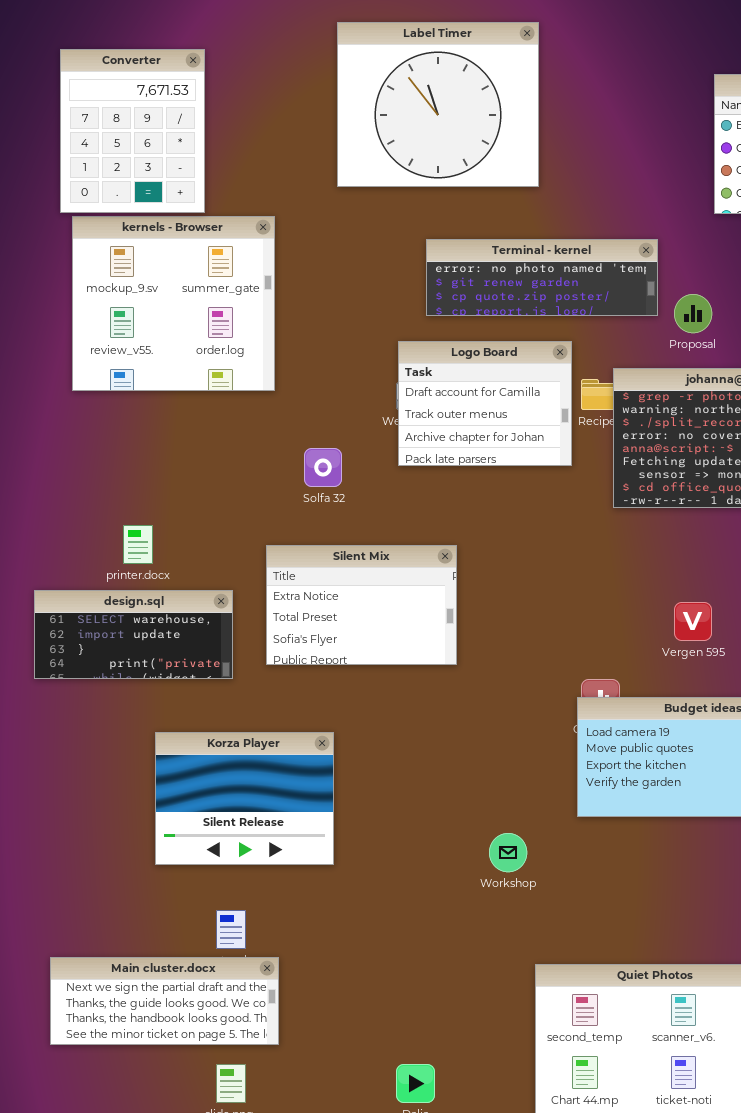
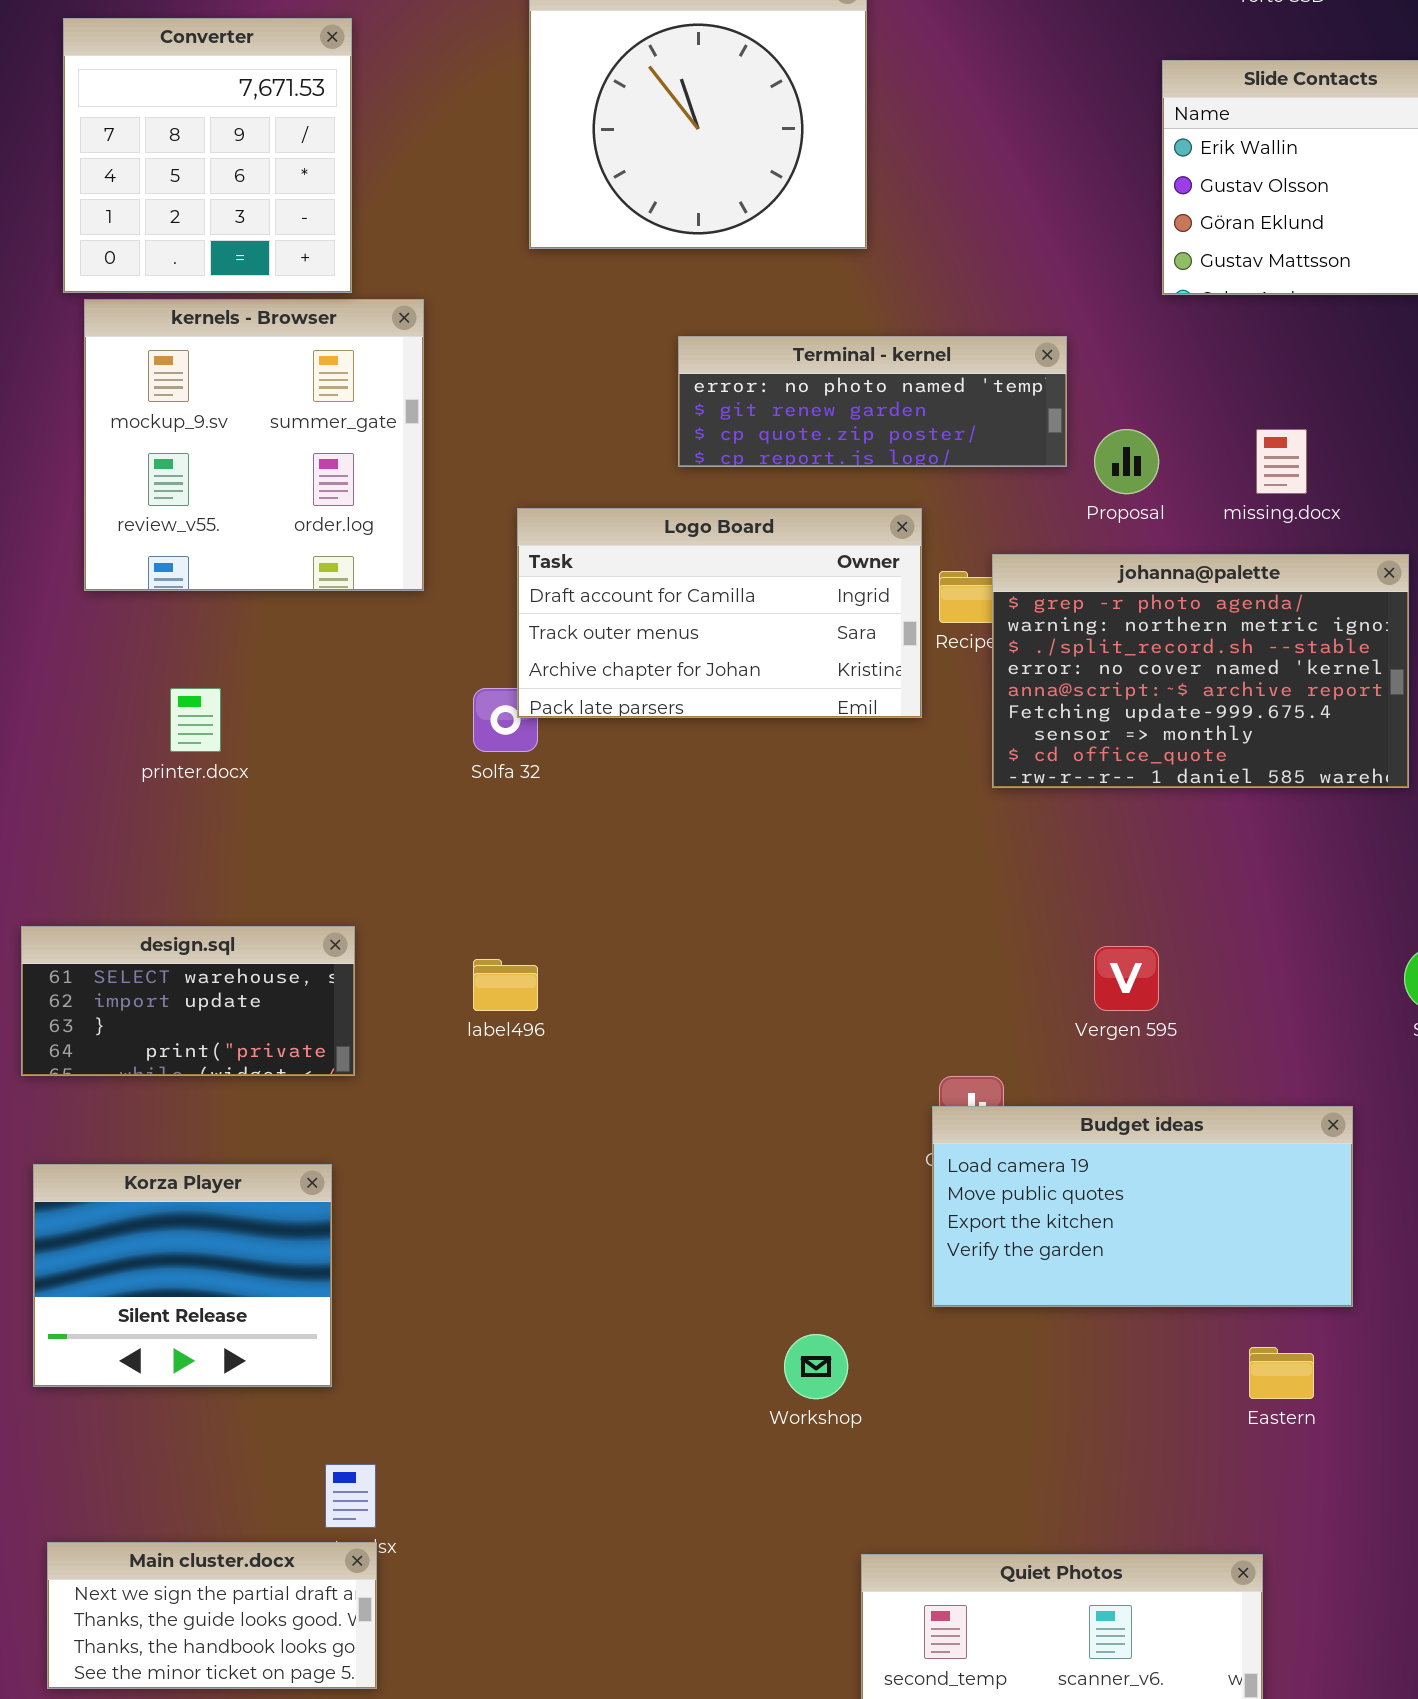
Converter: [60,49,205,213] -> [63,18,352,293], resized
Logo Board: [398,341,572,466] -> [517,508,922,718], resized
printer.docx: [123,525,153,564] -> [170,688,221,752], moved
Silent Mix: [266,545,457,665] -> none, closed
Korza Player: [155,732,334,865] -> [33,1164,332,1387], moved
Main cluster.docx: [50,957,279,1045] -> [47,1542,377,1689], resized

